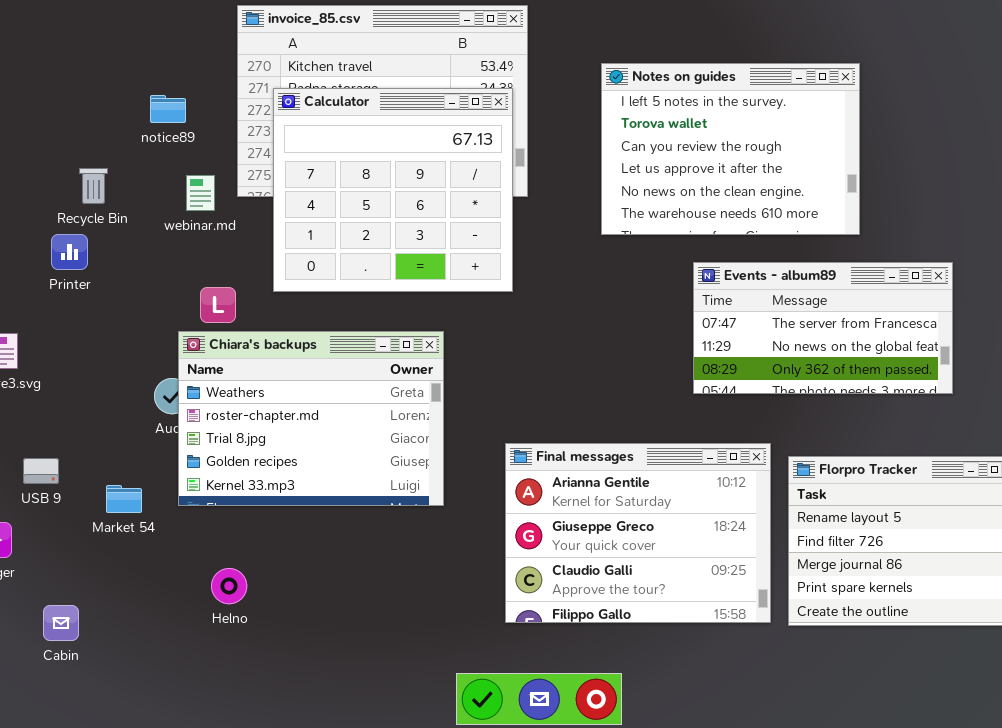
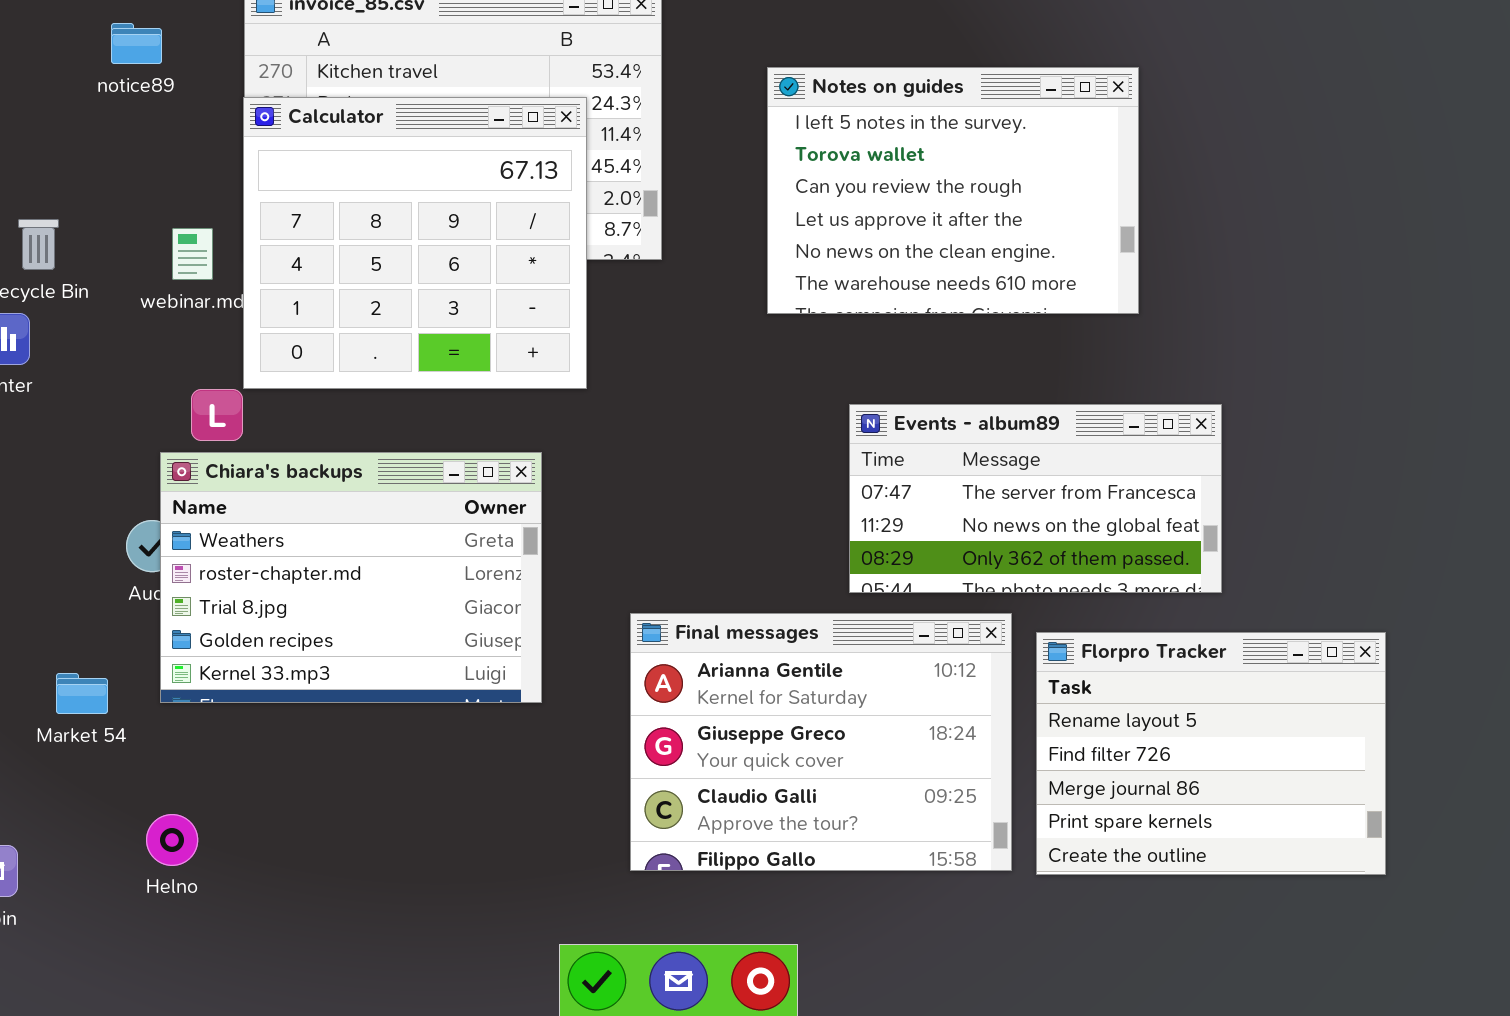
Calculator: [273,88,513,292] -> [243,97,587,389], moved
notice89: [150,95,186,123] -> [111,23,162,64], moved
Events - album89: [693,262,953,394] -> [849,404,1222,593], moved
Helno: [211,568,247,604] -> [146,814,198,866], moved

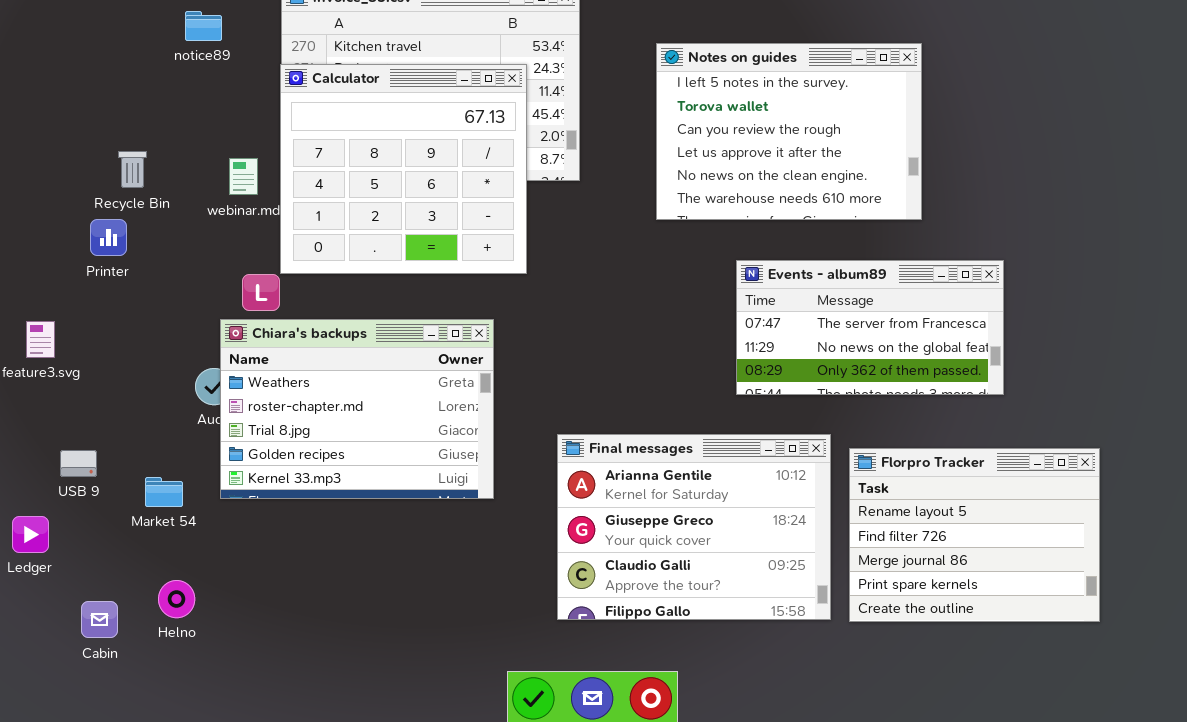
Events - album89: [849,404,1222,593] -> [736,260,1004,395], moved
Helno: [146,814,198,866] -> [158,580,195,618], moved

